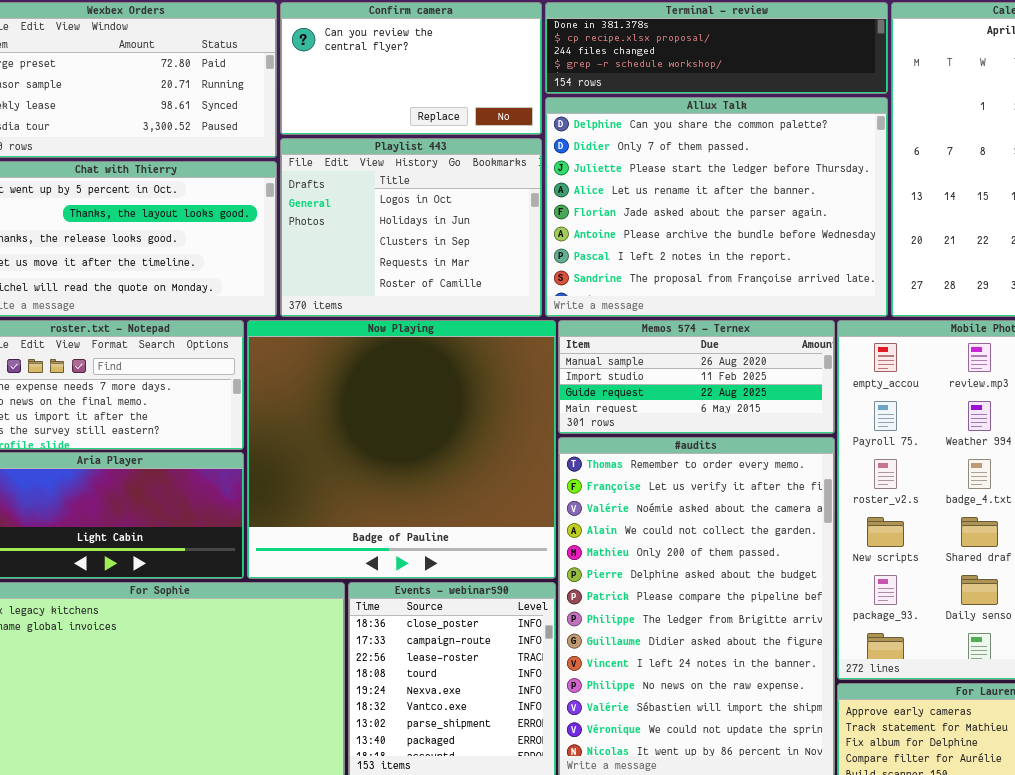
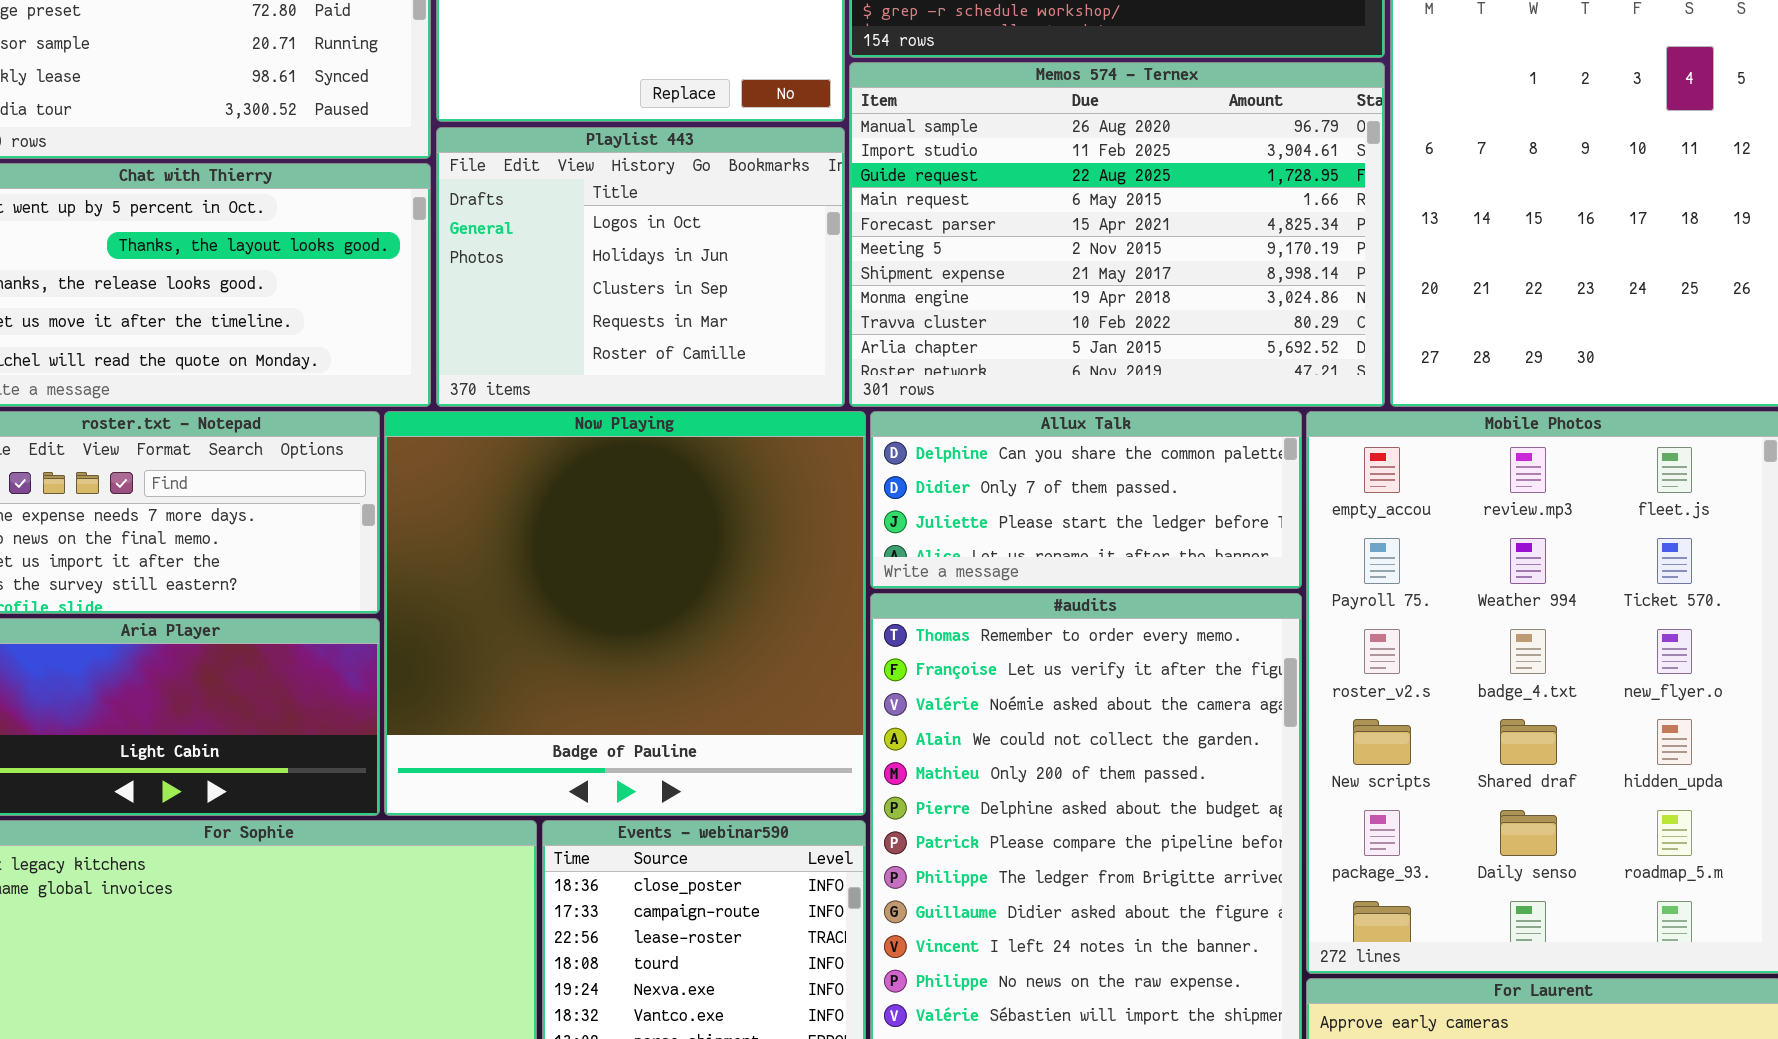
Allux Talk: [545,97,888,317] -> [870,411,1302,589], moved, resized
Memos 574 - Ternex: [558,320,835,434] -> [849,62,1385,407], moved, resized

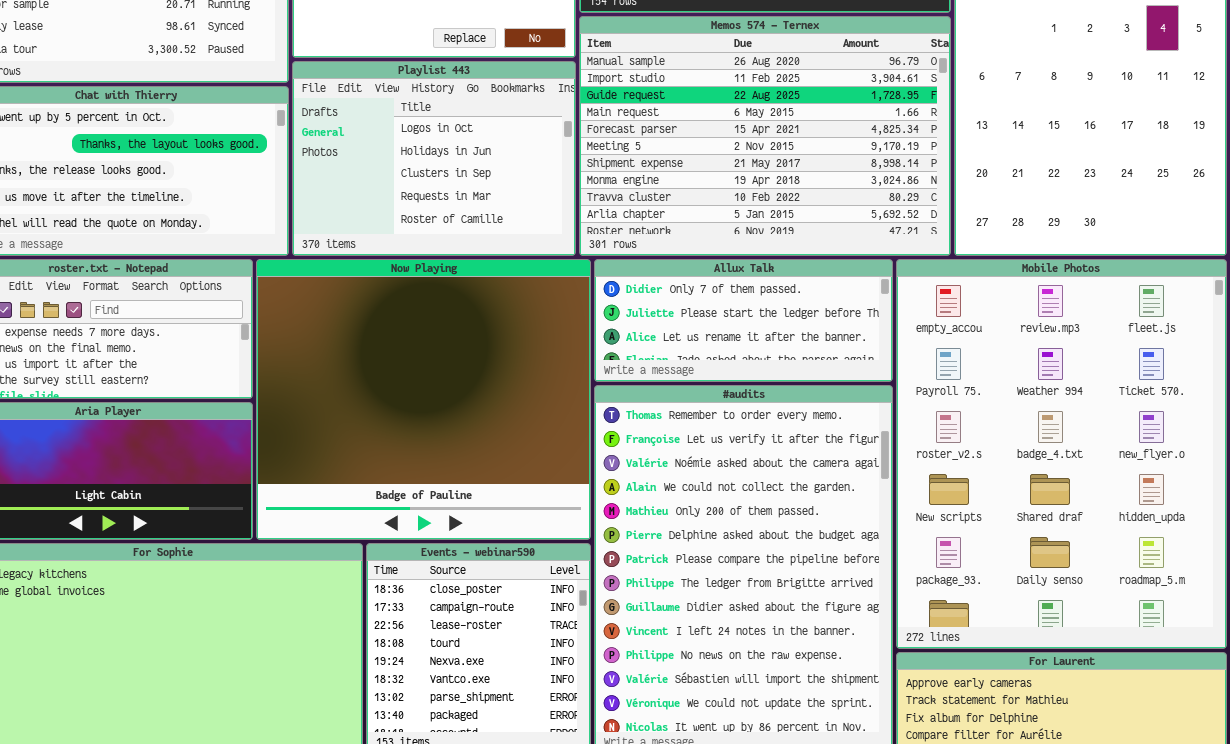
Allux Talk: [870,411,1302,589] -> [594,259,893,382], scrolled down 1 row

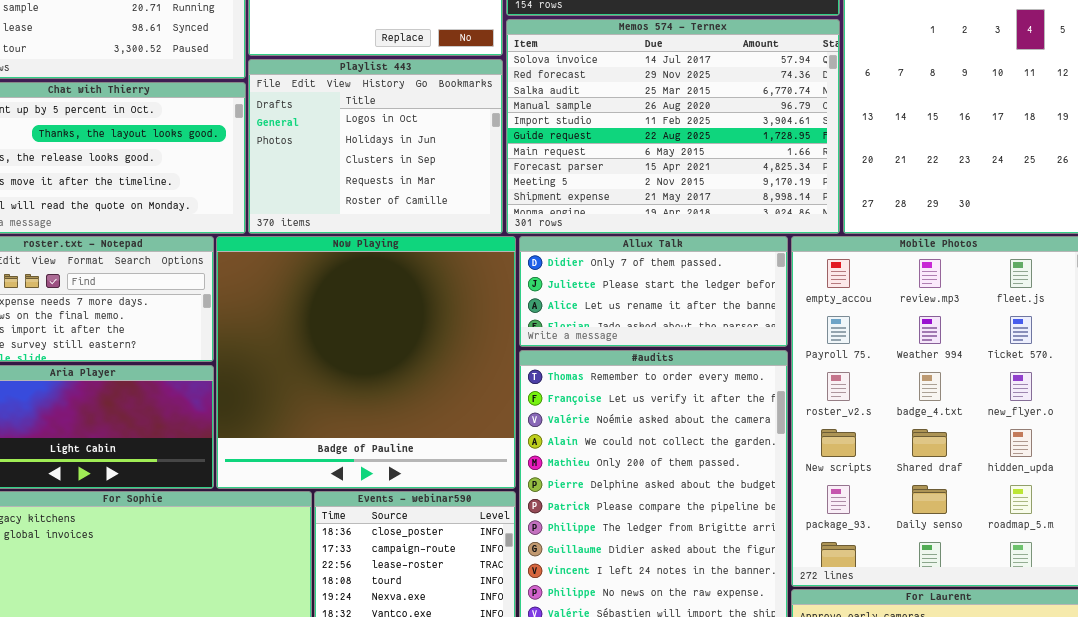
Memos 574 - Ternex: [579,16,951,256] -> [506,19,840,234], scrolled up 3 rows

